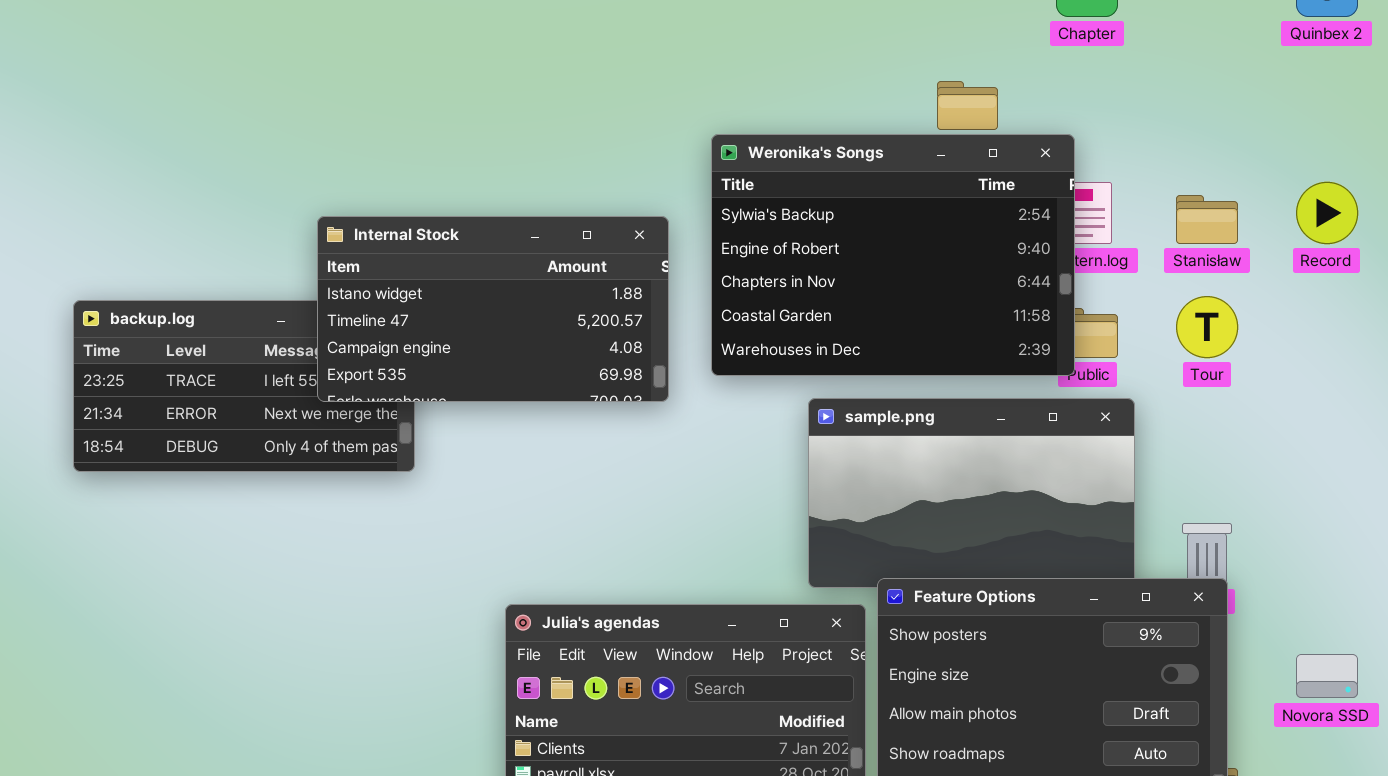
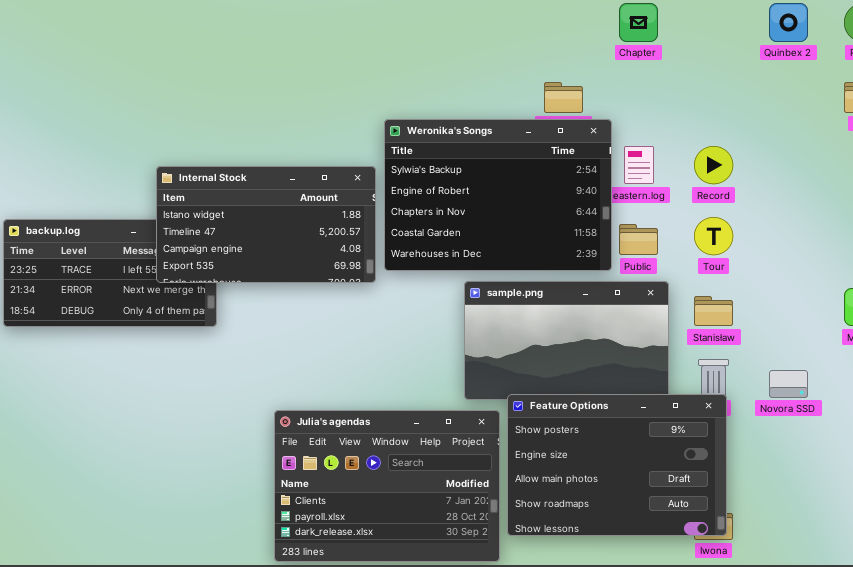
Weronika's Songs: [711,134,1075,376] -> [384,119,612,271], moved
Record: [1296,182,1358,244] -> [694,146,733,184], moved
Stanisław: [1176,195,1238,244] -> [694,296,733,326], moved
Novora SSD: [1296,654,1358,698] -> [769,370,808,398], moved

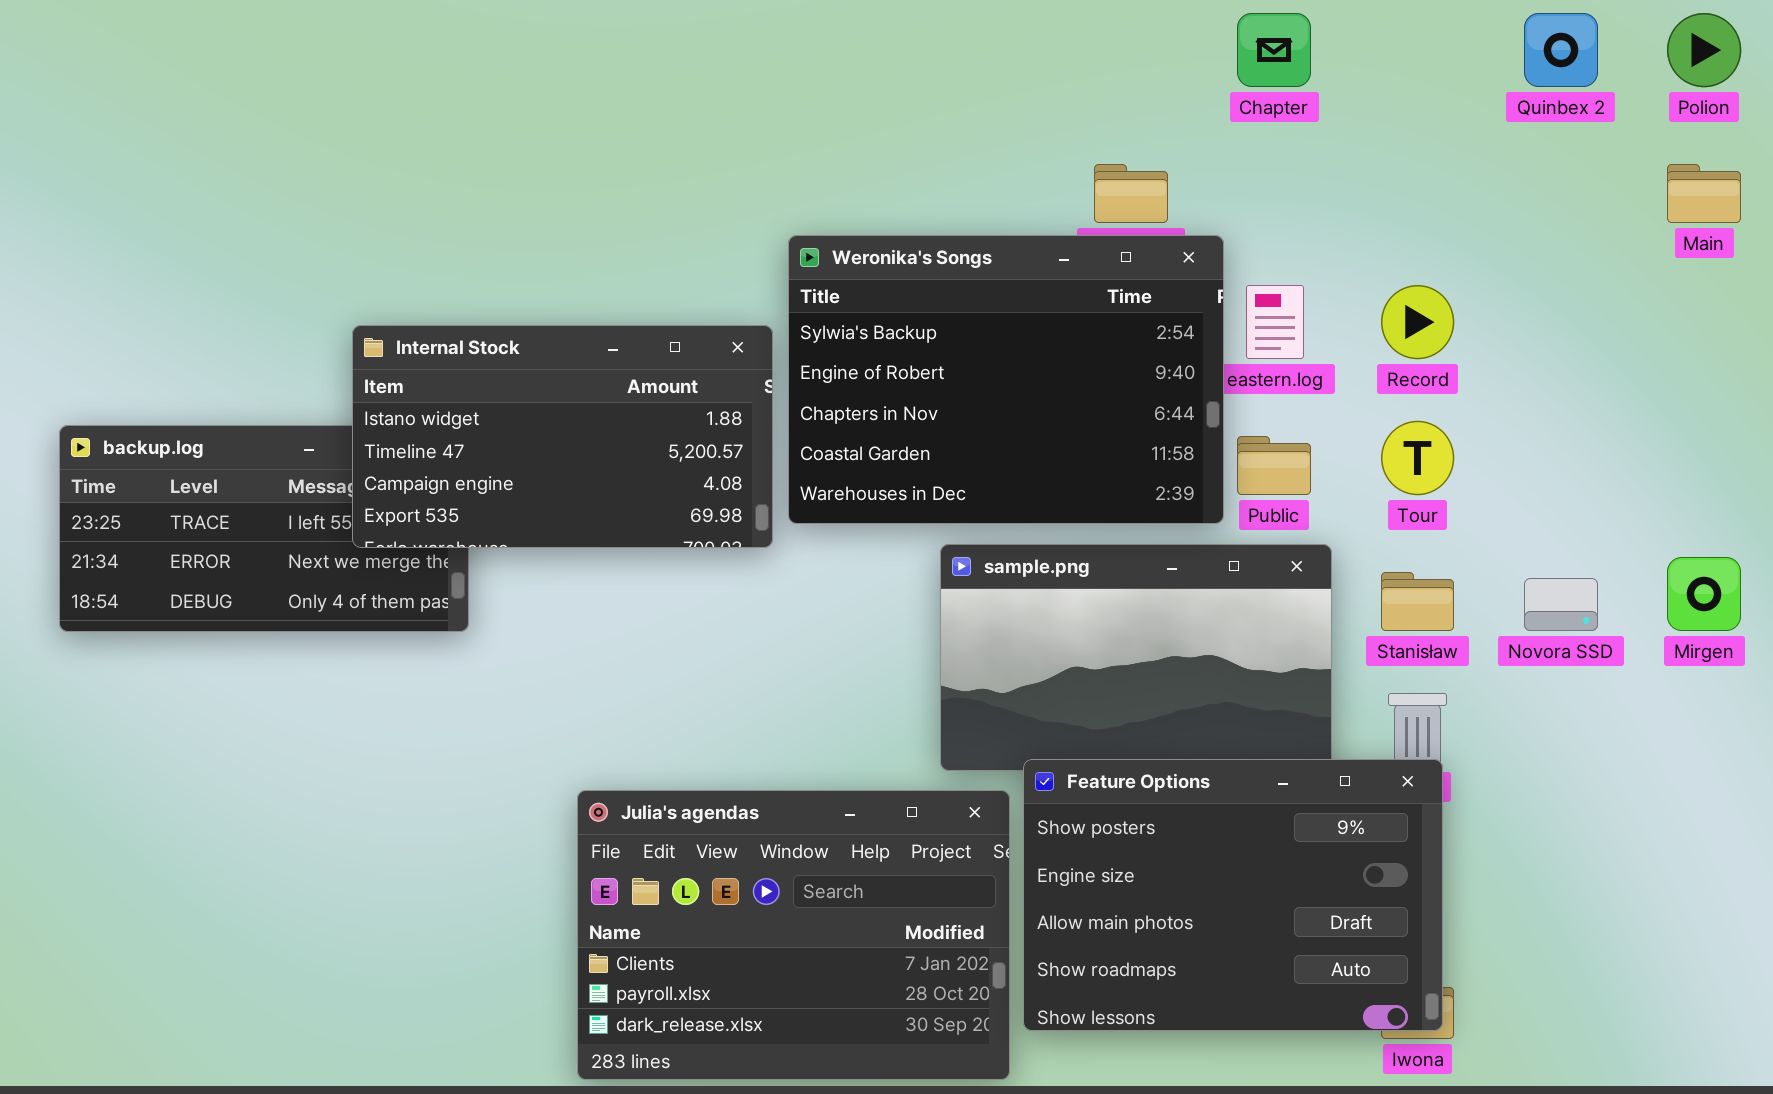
Novora SSD: [769,370,808,398] -> [1524,578,1598,631], moved

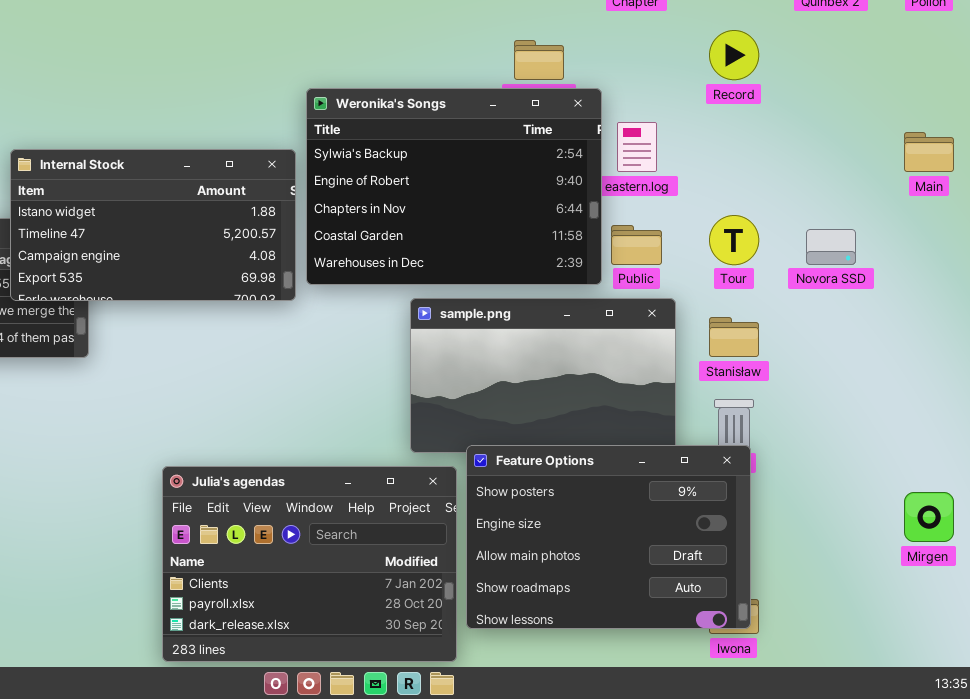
Main: [1667,164,1741,223] -> [904,132,954,172], moved
Record: [1381,285,1454,359] -> [709,30,759,80], moved
Mirgen: [1667,557,1741,631] -> [904,492,954,542], moved
Novora SSD: [1524,578,1598,631] -> [806,229,856,265], moved

